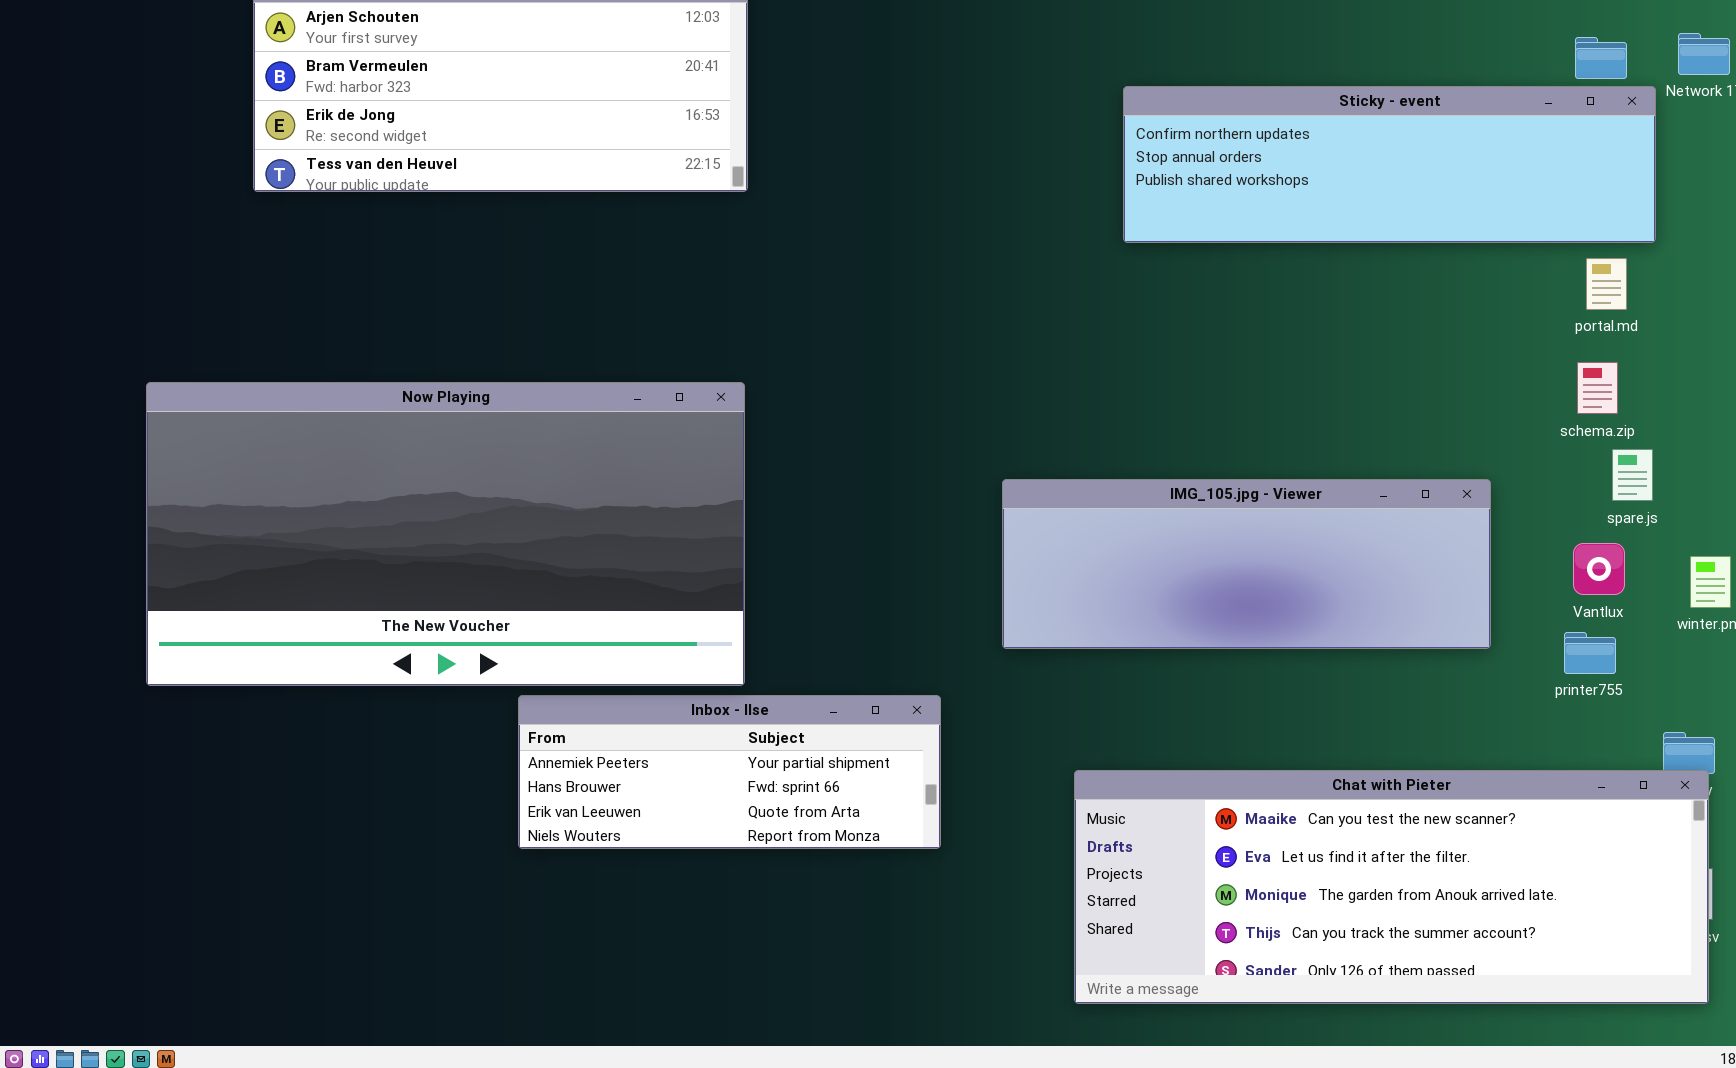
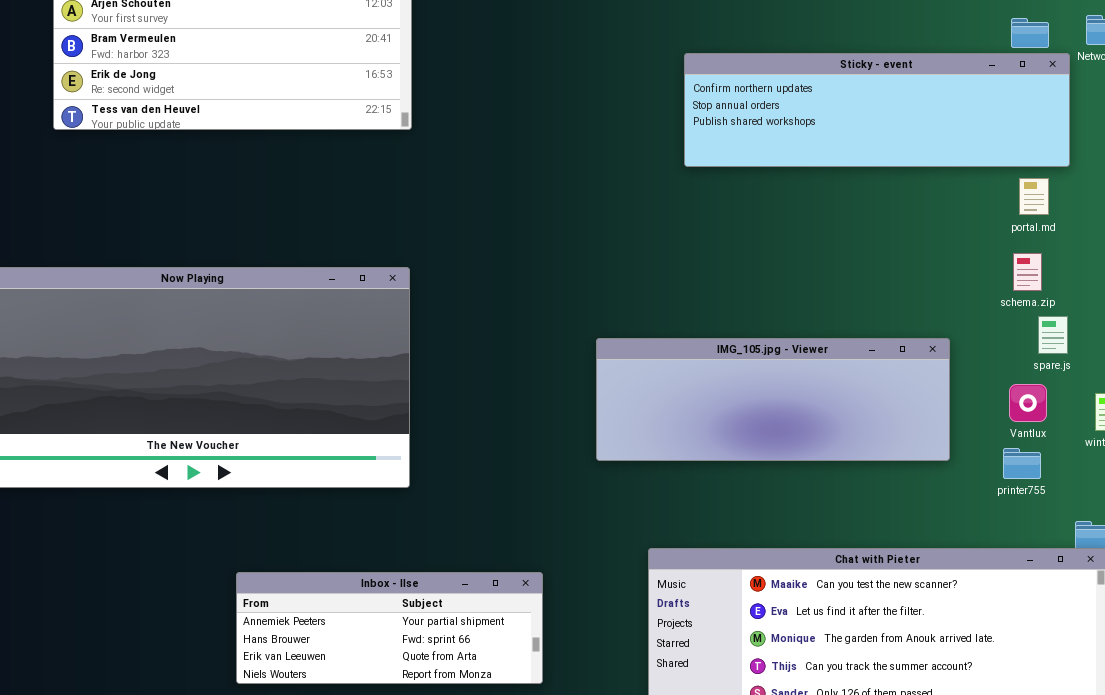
Inbox - Ilse: [518,695,941,849] -> [236,572,543,684], moved

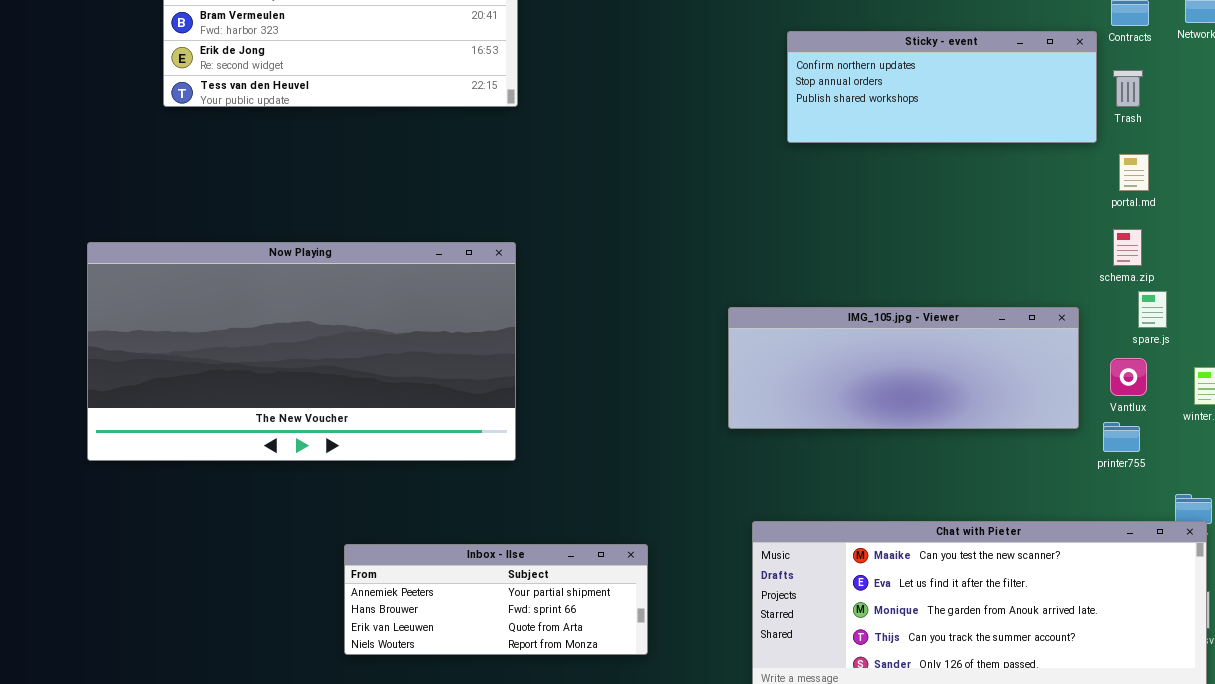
Sticky - event: [684,53,1070,167] -> [787,31,1097,143], resized
IMG_105.jpg - Viewer: [596,338,950,461] -> [728,307,1079,429], moved

